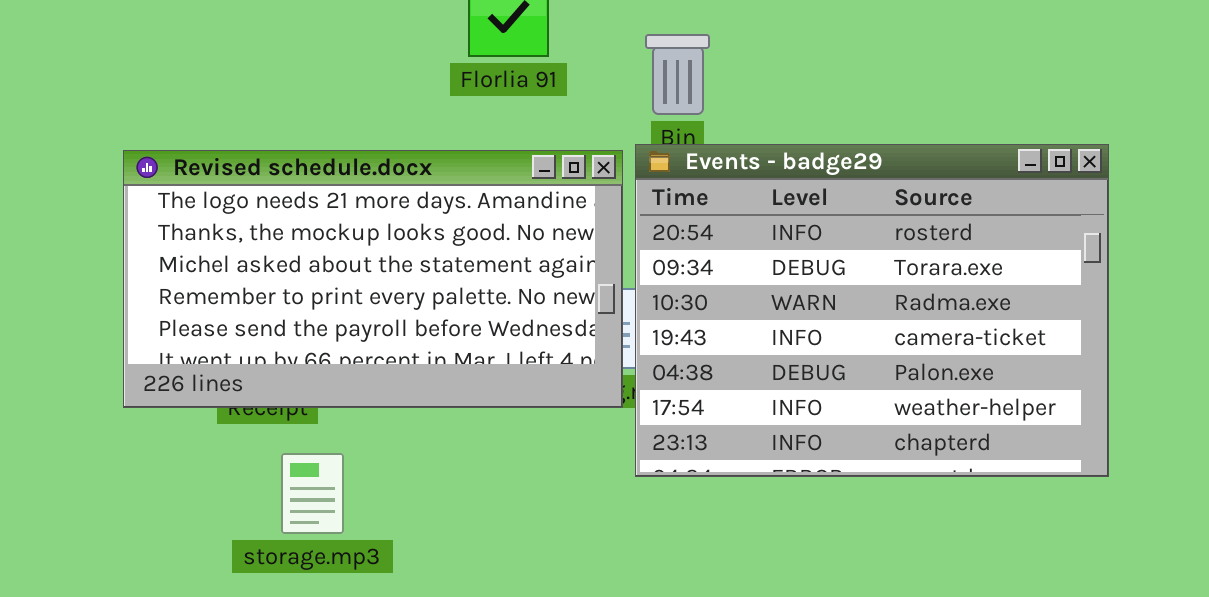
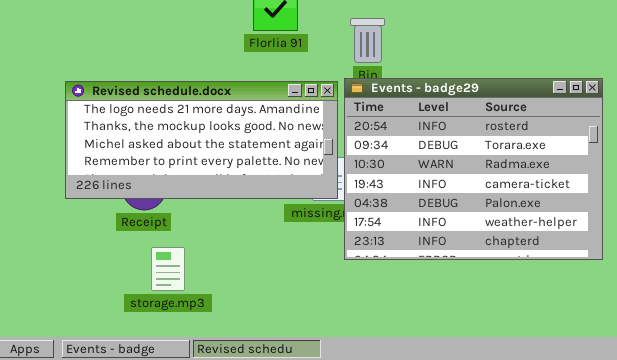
Revised schedule.docx: [123,150,623,408] -> [65,81,338,199], resized

